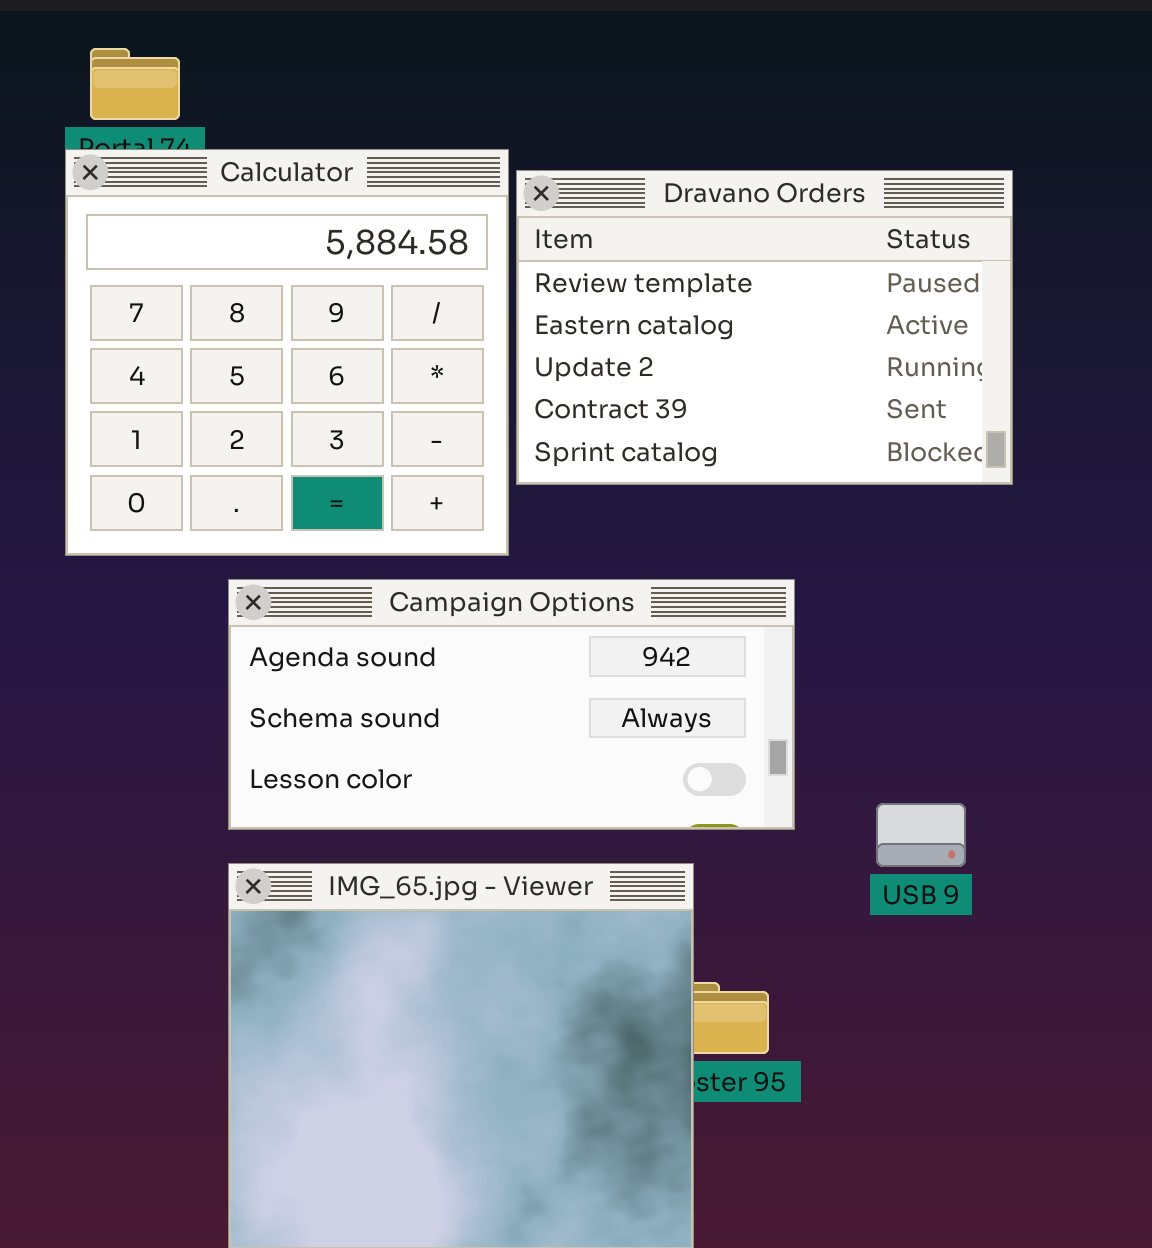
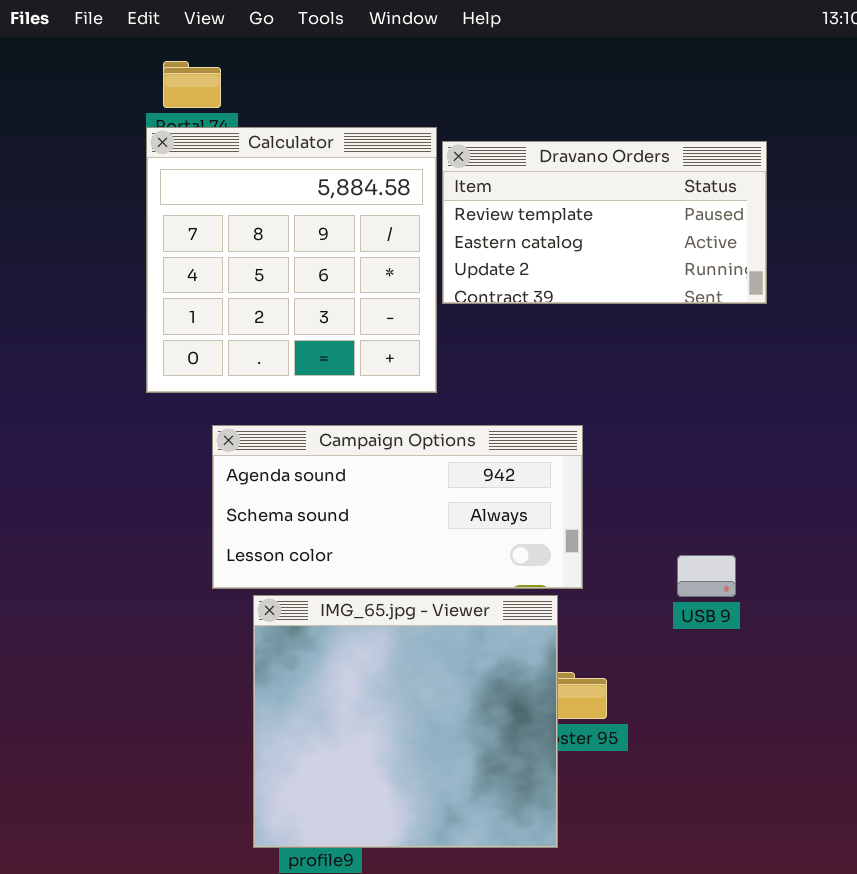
Dravano Orders: [516,170,1013,485] -> [442,141,767,304], resized
Campaign Options: [228,579,795,830] -> [212,425,583,589], moved

